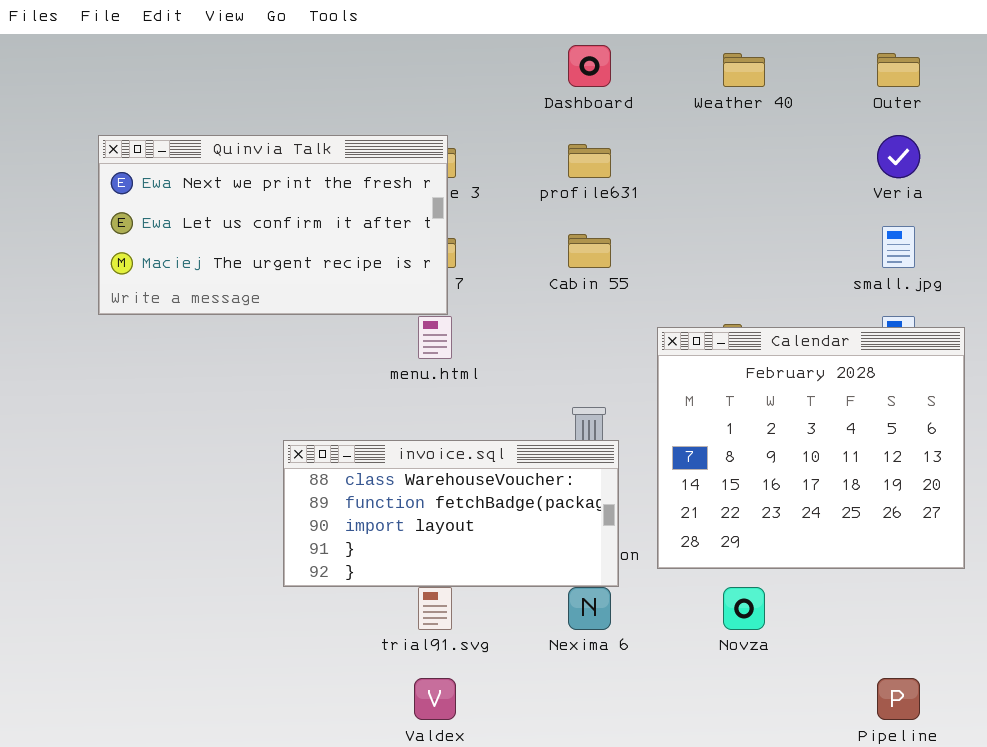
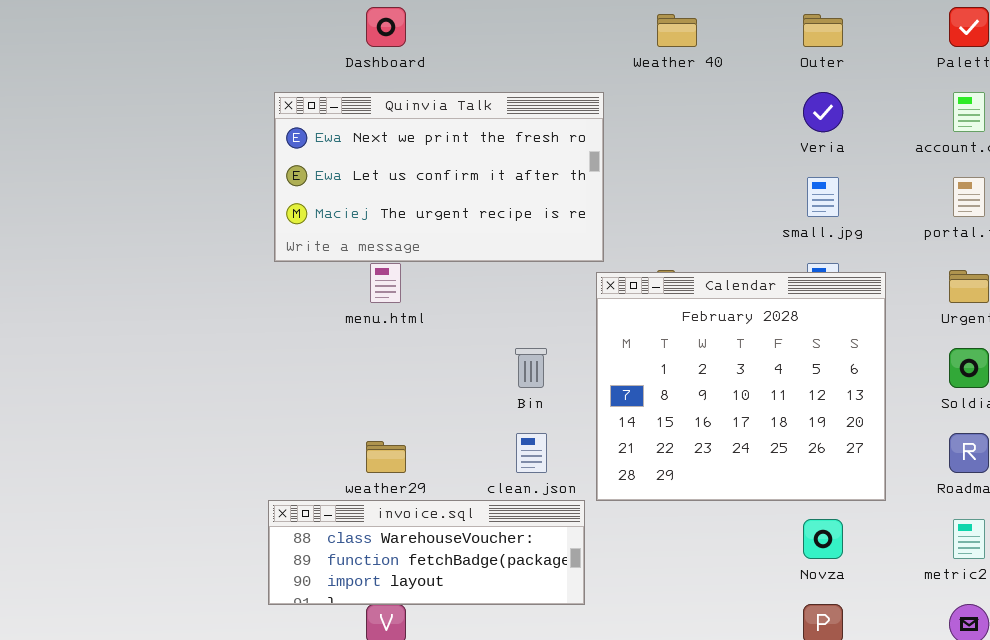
Dashboard: [568,45,611,87] -> [366,7,406,47], moved
Quinvia Talk: [98,135,448,315] -> [274,92,604,262], moved
invoice.sql: [283,440,619,587] -> [268,500,585,605], moved, resized
Novza: [723,587,765,630] -> [803,519,843,559], moved

